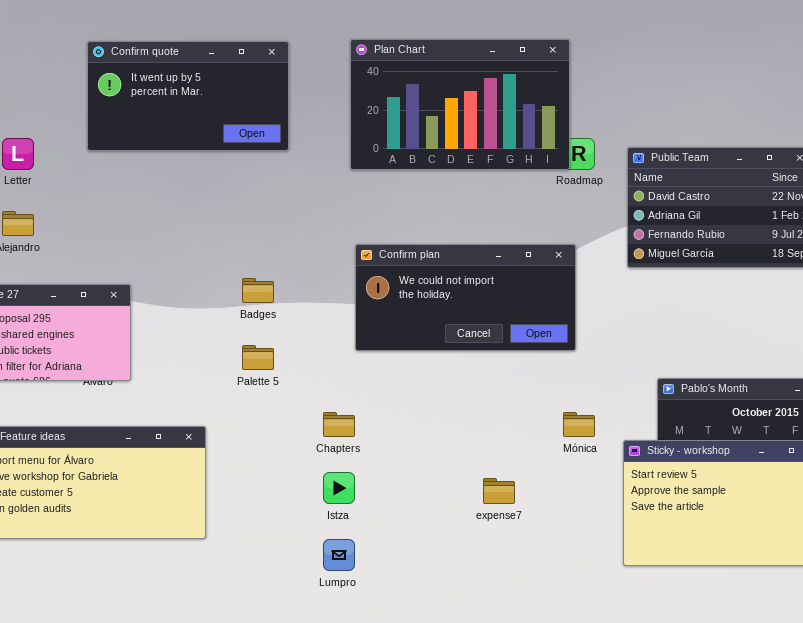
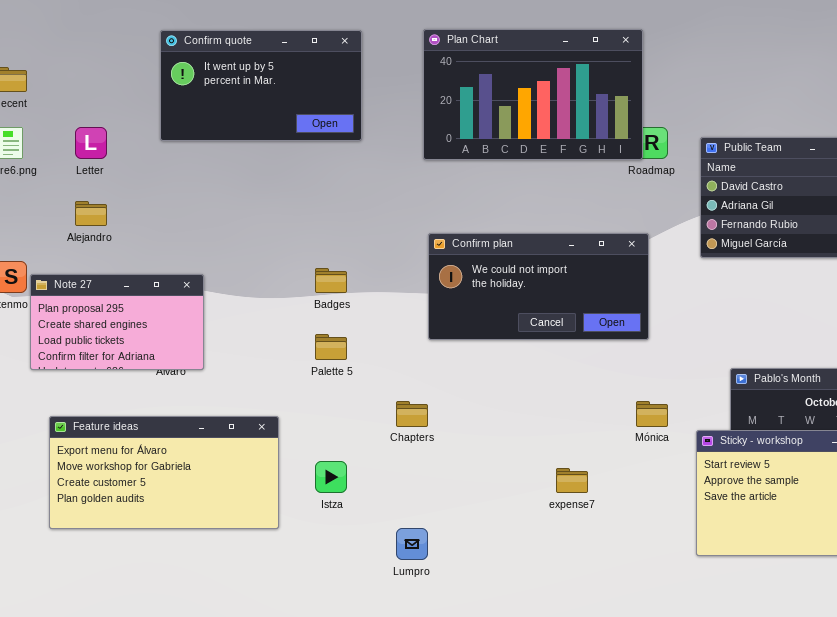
Istza: [323,472,355,504] -> [315,461,347,493], moved

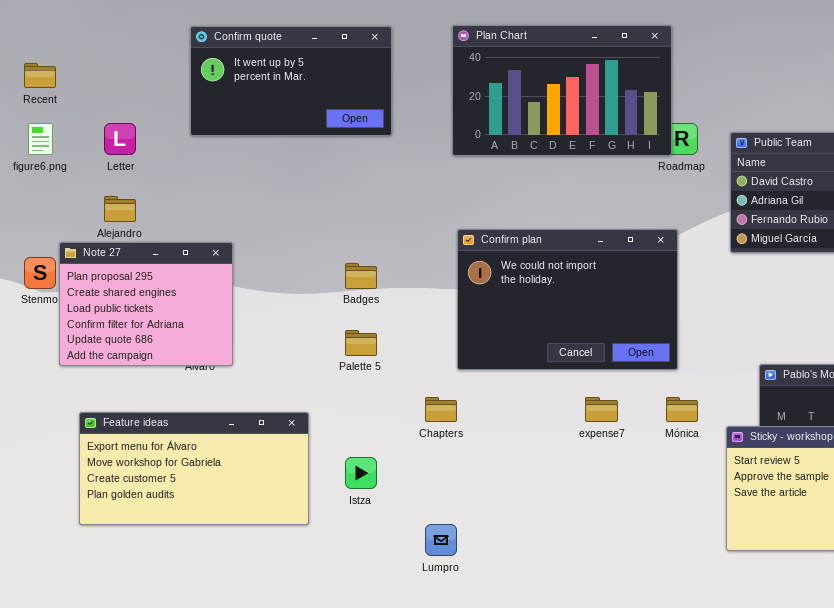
Confirm plan: [428,233,649,340] -> [457,229,678,370], resized
Note 27: [30,274,204,370] -> [59,242,233,366], resized
expense7: [556,468,588,493] -> [585,397,618,422], moved

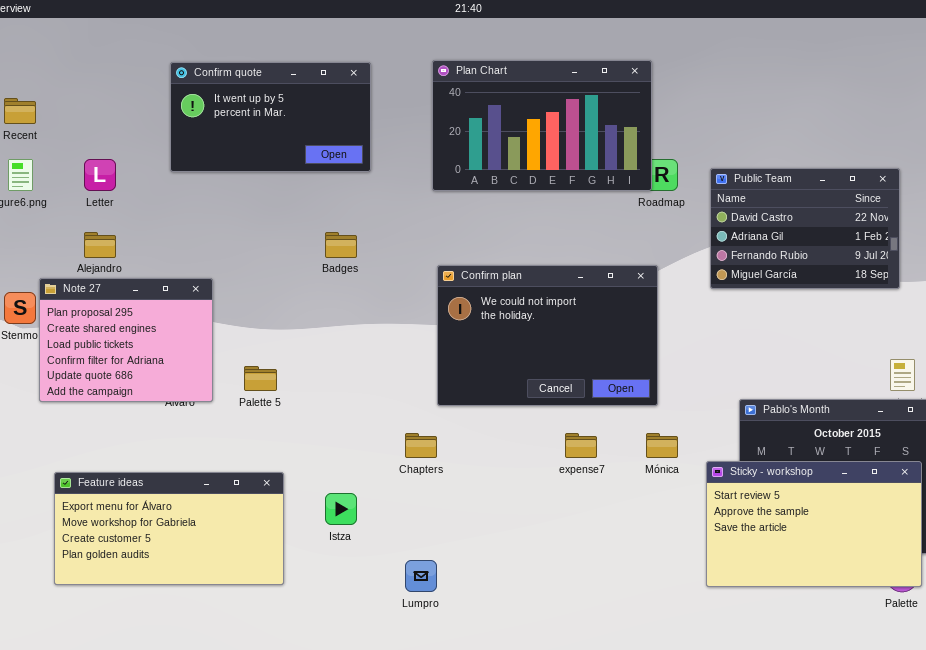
Badges: [345,263,377,289] -> [325,232,357,258], moved
Palette 5: [345,330,377,356] -> [244,366,277,391], moved
Feature ideas: [79,412,309,525] -> [54,472,284,585], moved

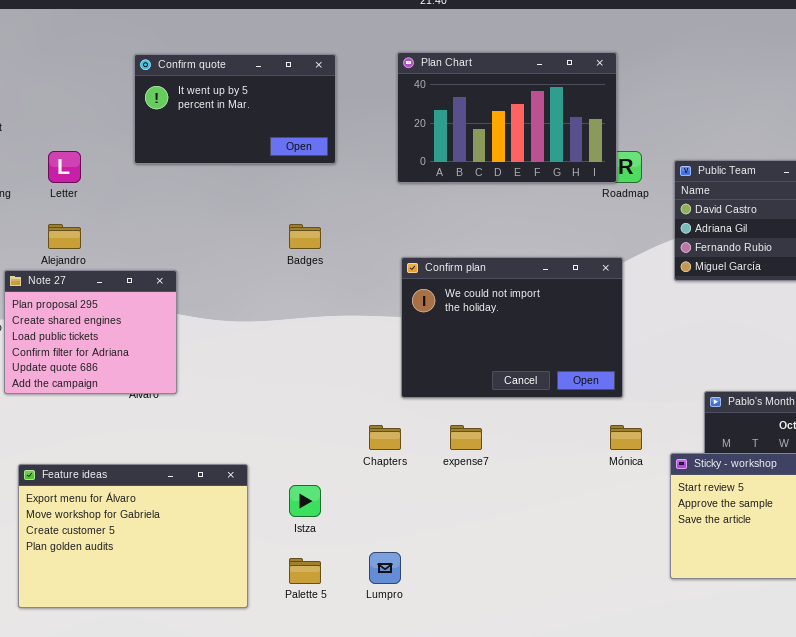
Palette 5: [244,366,277,391] -> [289,558,321,584], moved
expense7: [565,433,597,458] -> [450,425,482,450], moved
Feature ideas: [54,472,284,585] -> [18,464,248,608], resized

